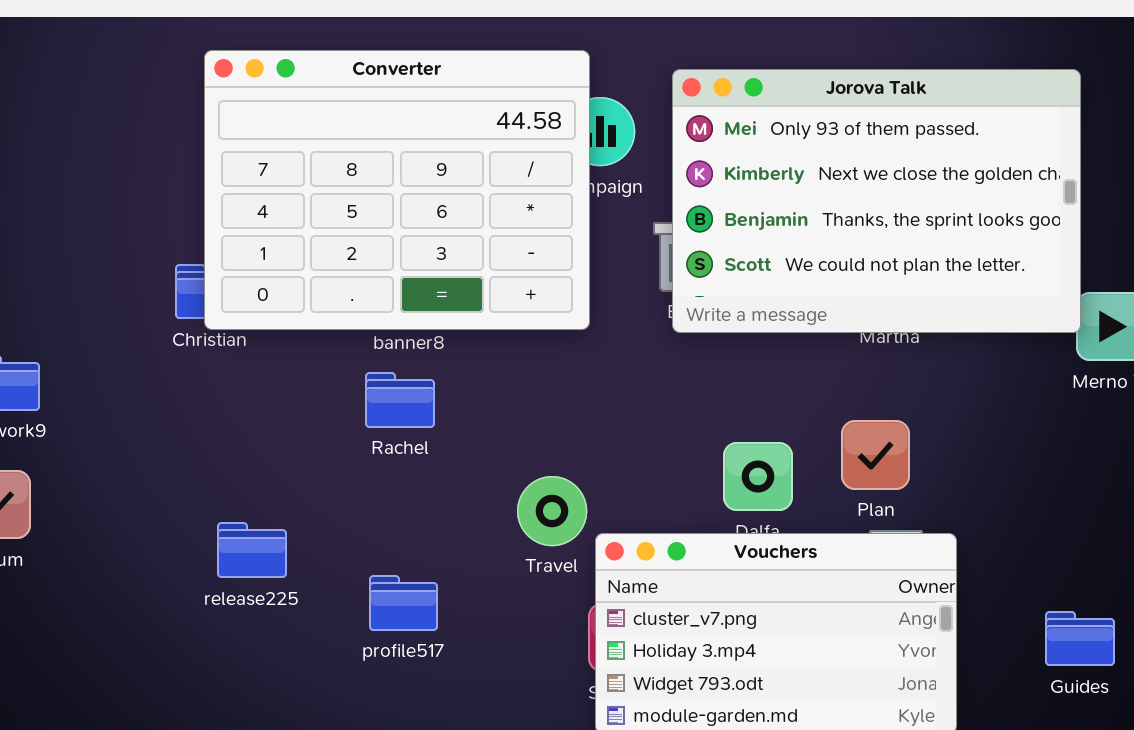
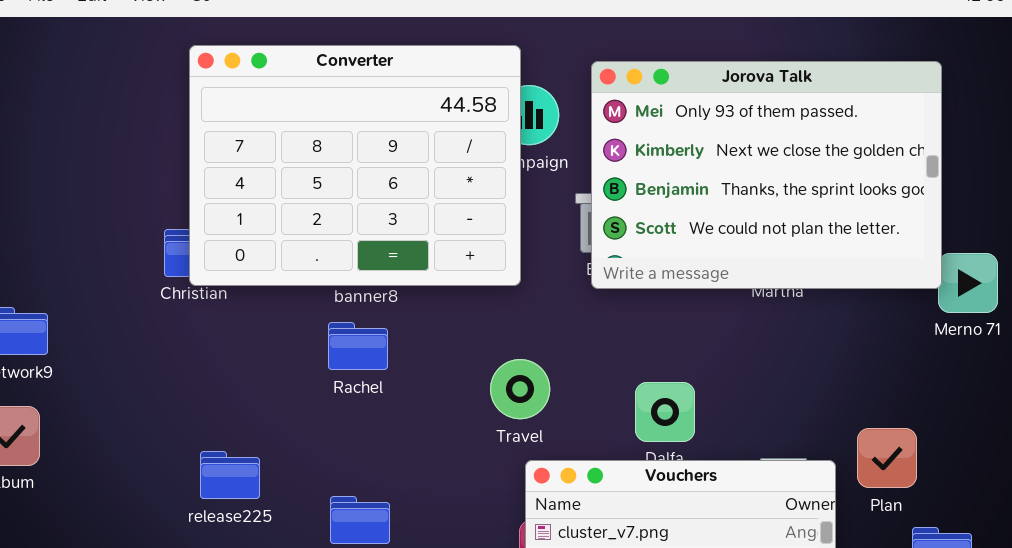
Plan: [841,420,910,490] -> [857,428,917,488], moved
Travel: [517,476,587,546] -> [490,359,550,419], moved

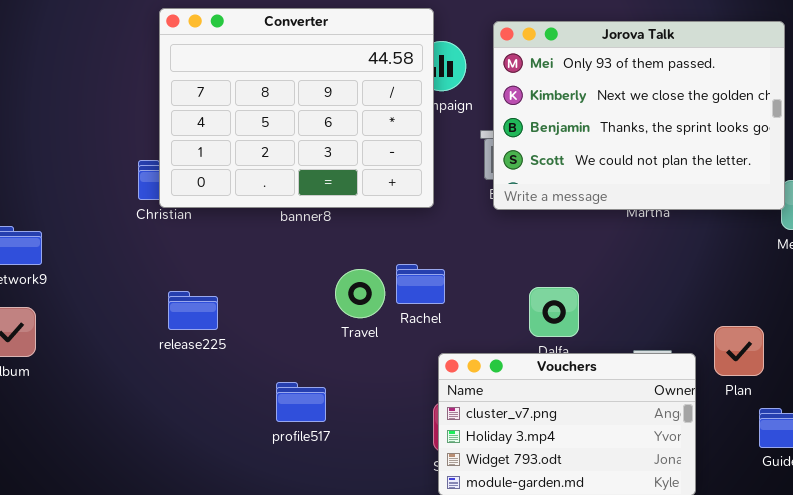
Rachel: [328,322,388,370] -> [396,264,445,304], moved
Travel: [490,359,550,419] -> [335,269,385,318], moved
release225: [200,451,260,499] -> [168,291,218,330], moved

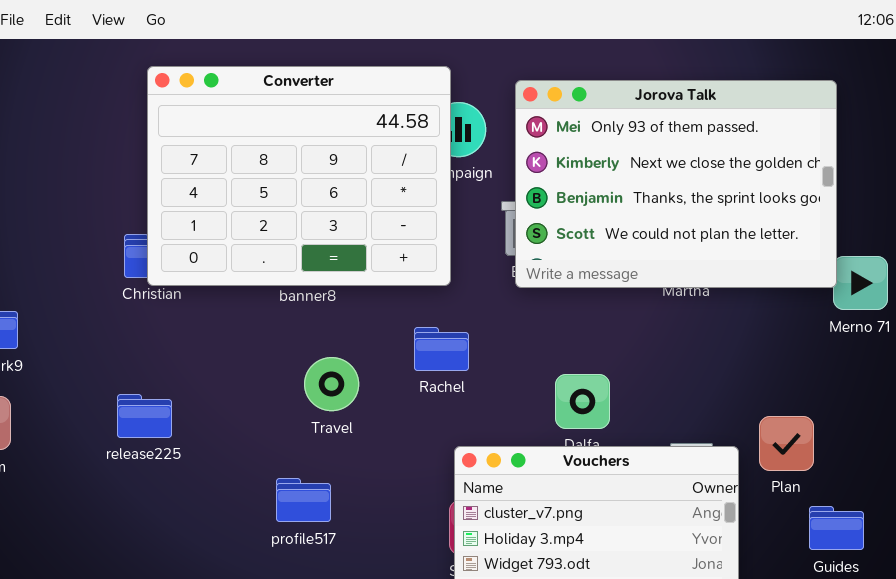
Rachel: [396,264,445,304] -> [414,327,469,371], moved
Travel: [335,269,385,318] -> [304,357,359,411], moved
release225: [168,291,218,330] -> [117,394,172,438], moved

